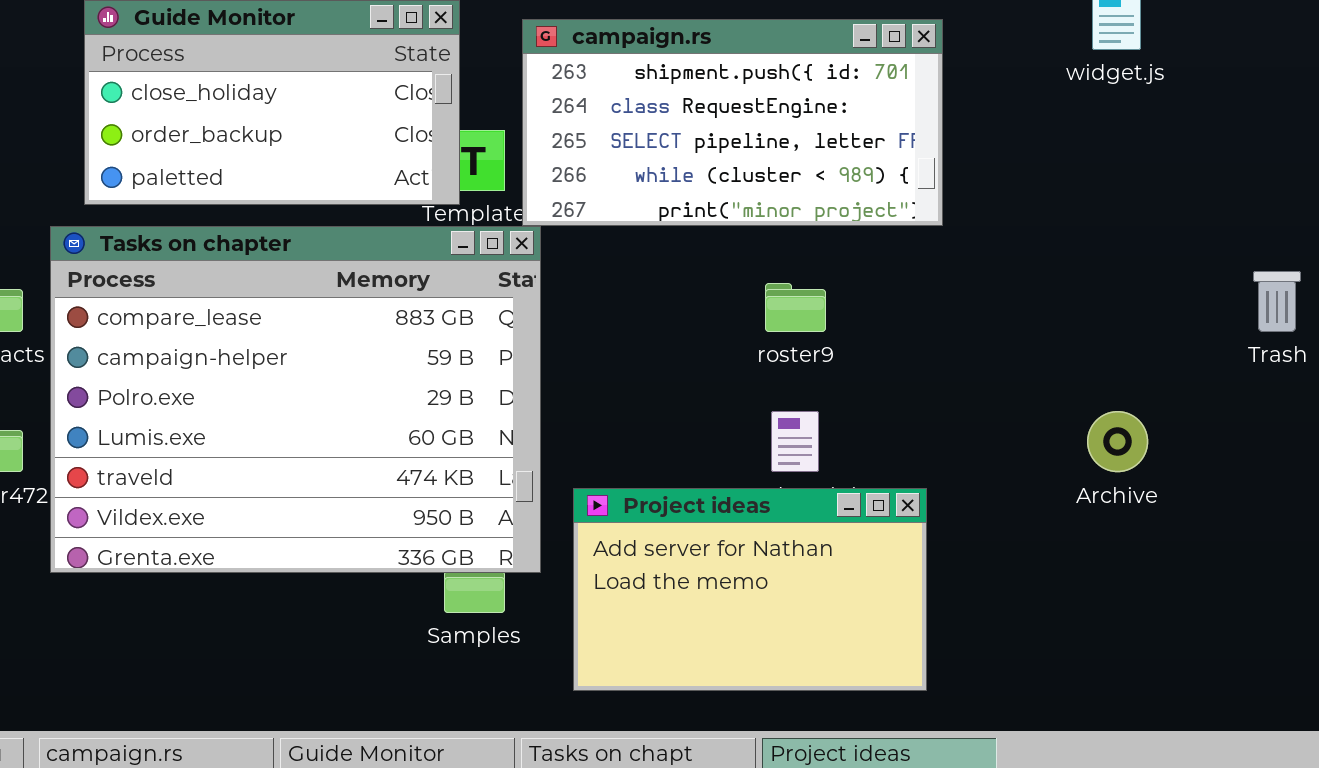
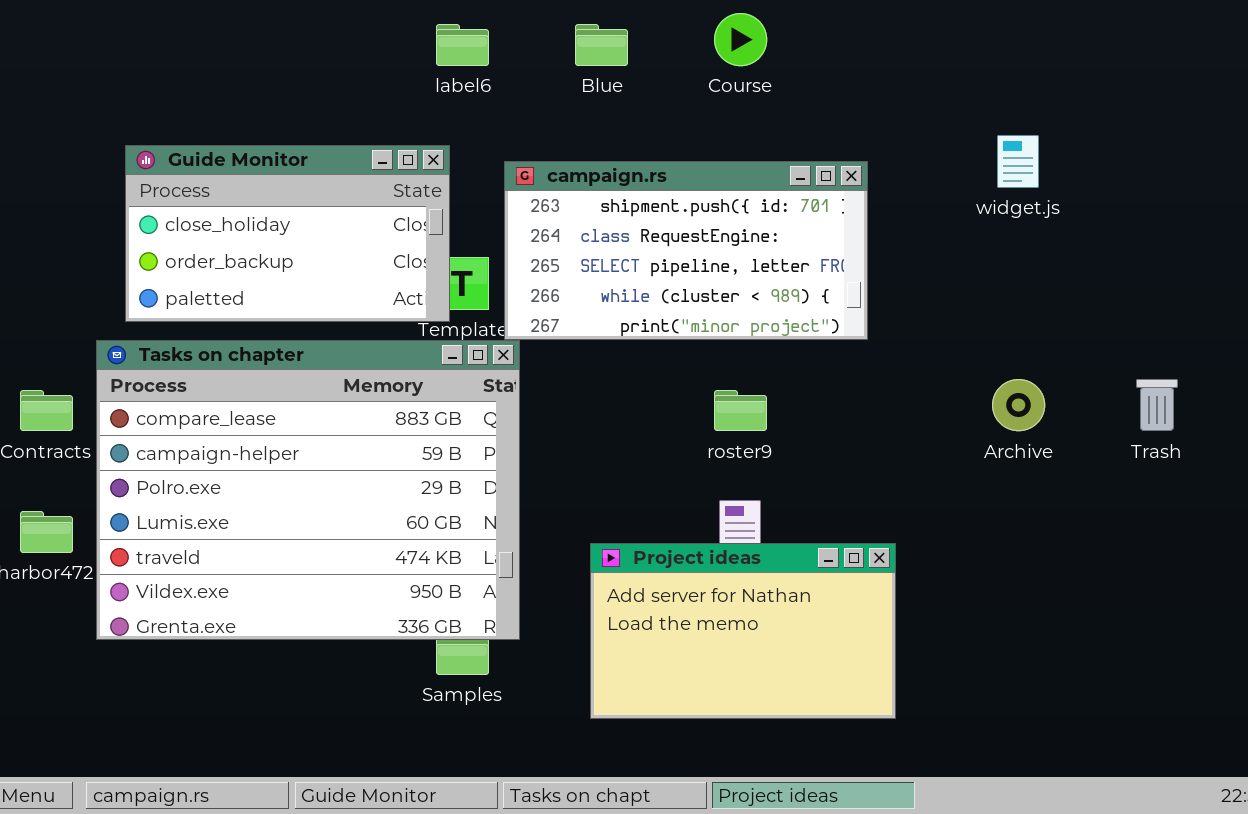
Archive: [1087,411,1148,472] -> [992,379,1045,431], moved
Project ideas: [573,488,927,691] -> [590,543,896,719], moved

